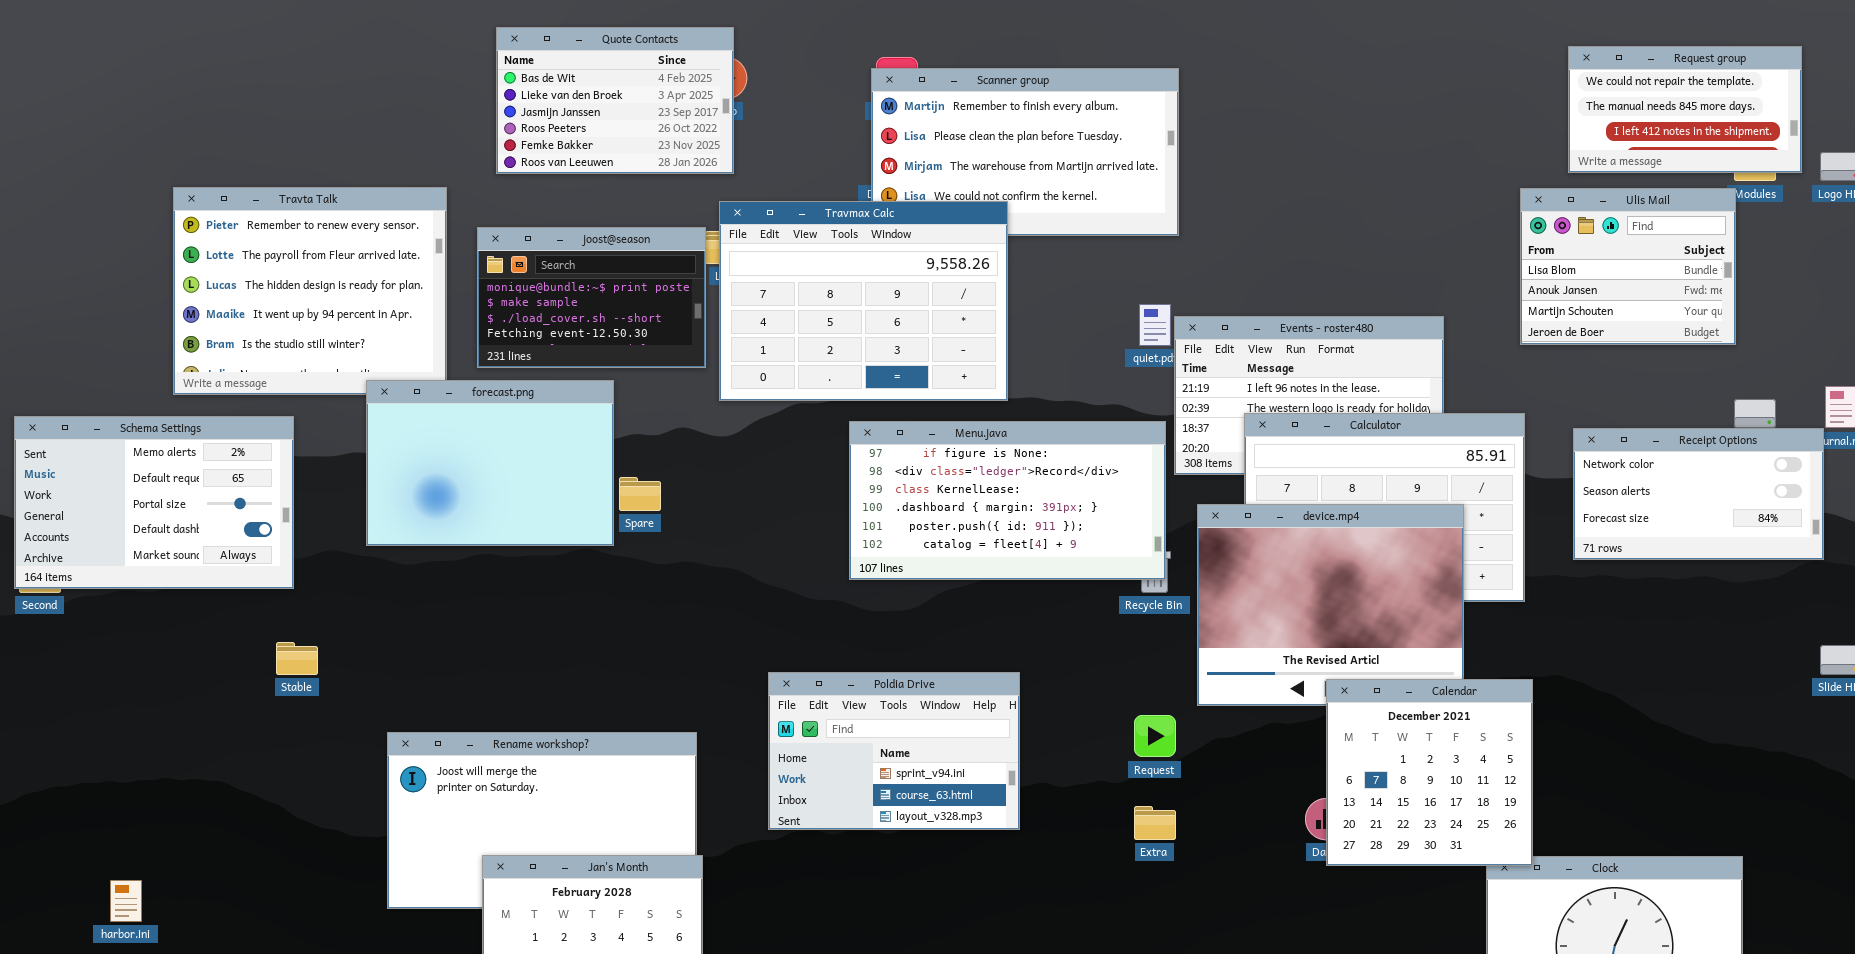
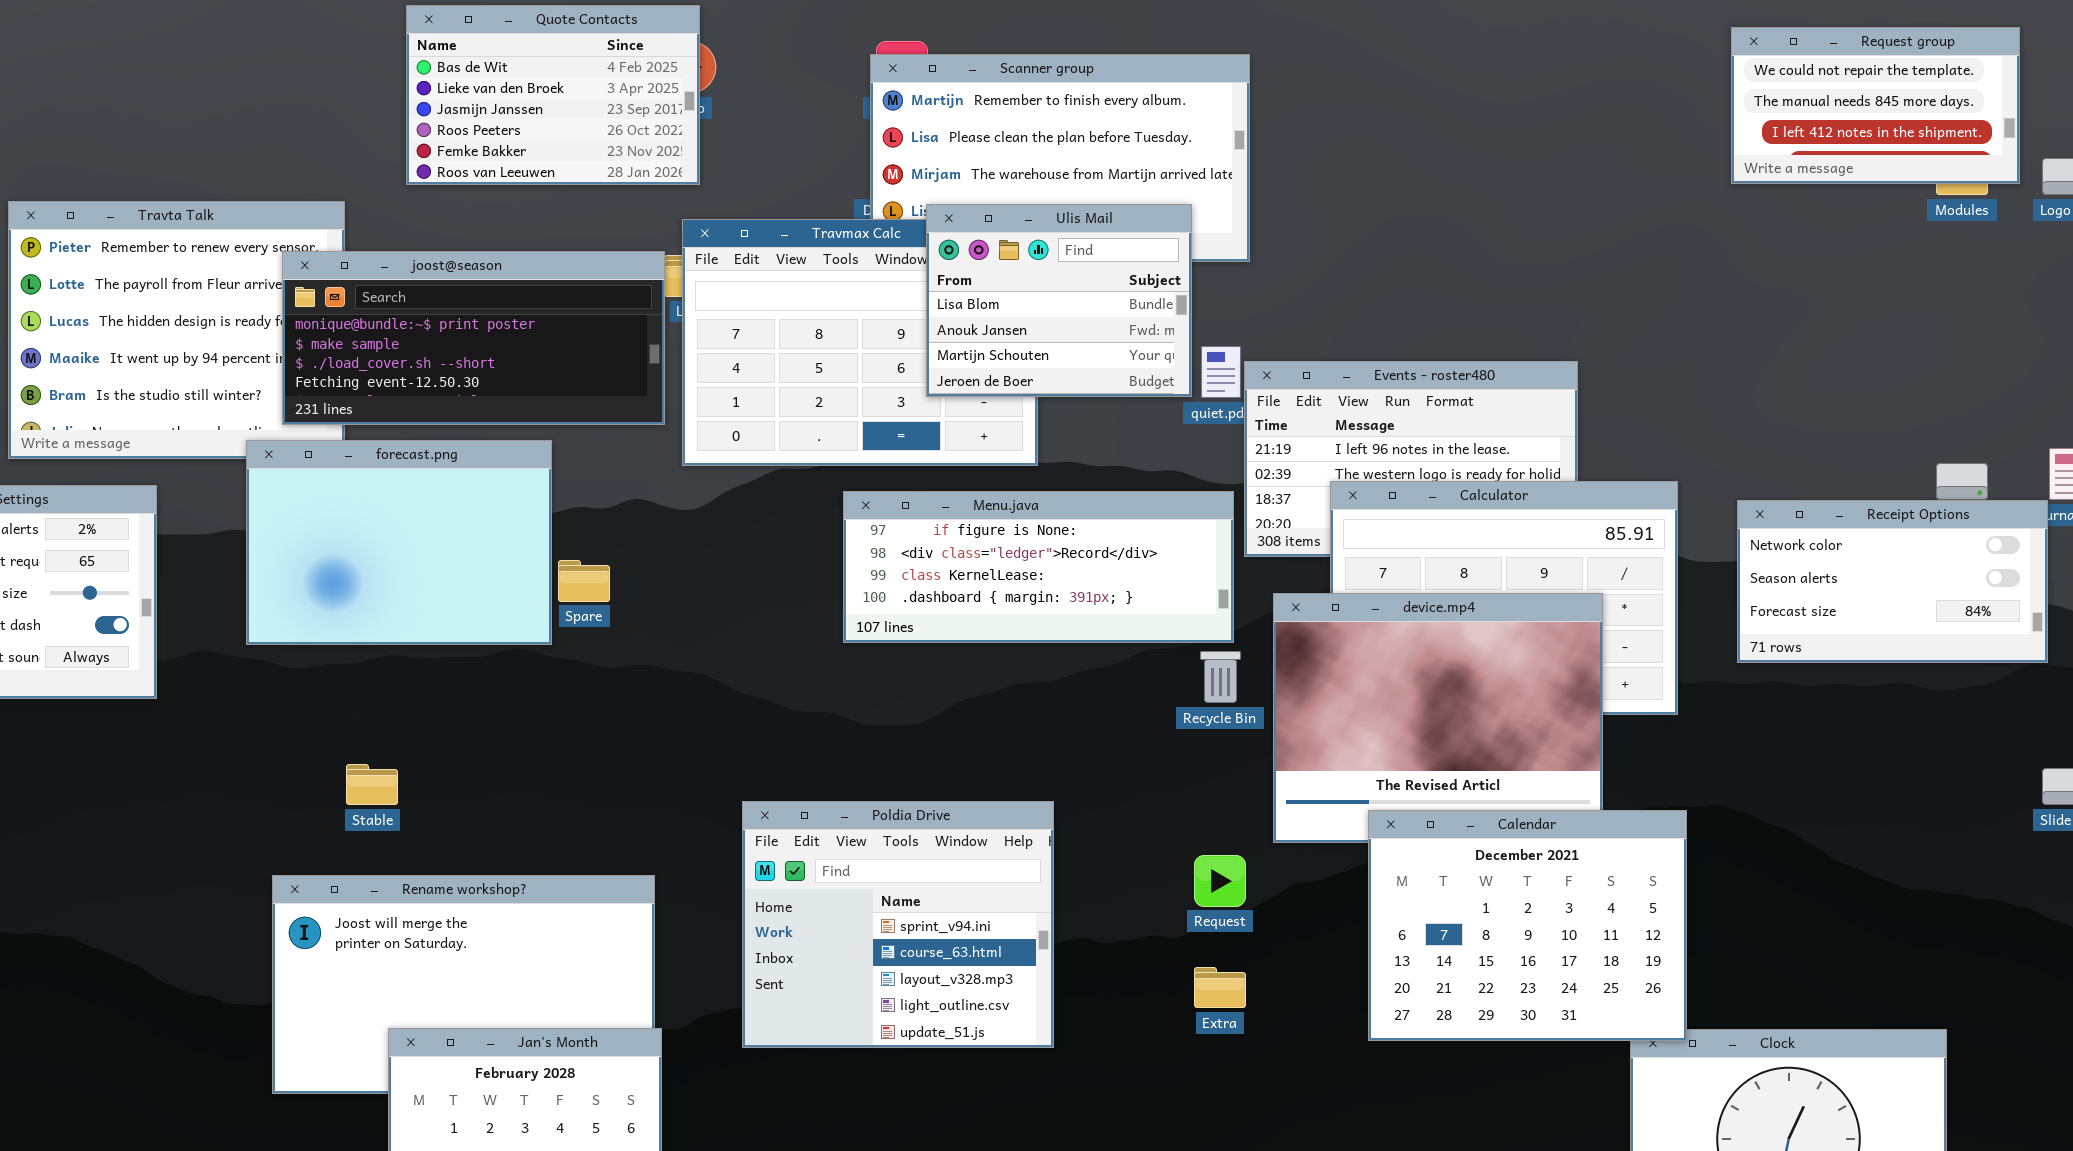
Ulis Mail: [1520,188,1736,345] -> [926,204,1192,397], moved
joost@season: [477,227,706,368] -> [282,251,665,425], resized
Menu.java: [849,421,1166,580] -> [843,491,1234,643], resized
Stable: [276,642,318,675] -> [346,764,398,805], moved
Poldia Drive: [768,672,1020,830] -> [742,801,1054,1048], resized
Calendar: [1326,679,1533,866] -> [1368,810,1687,1041], resized

